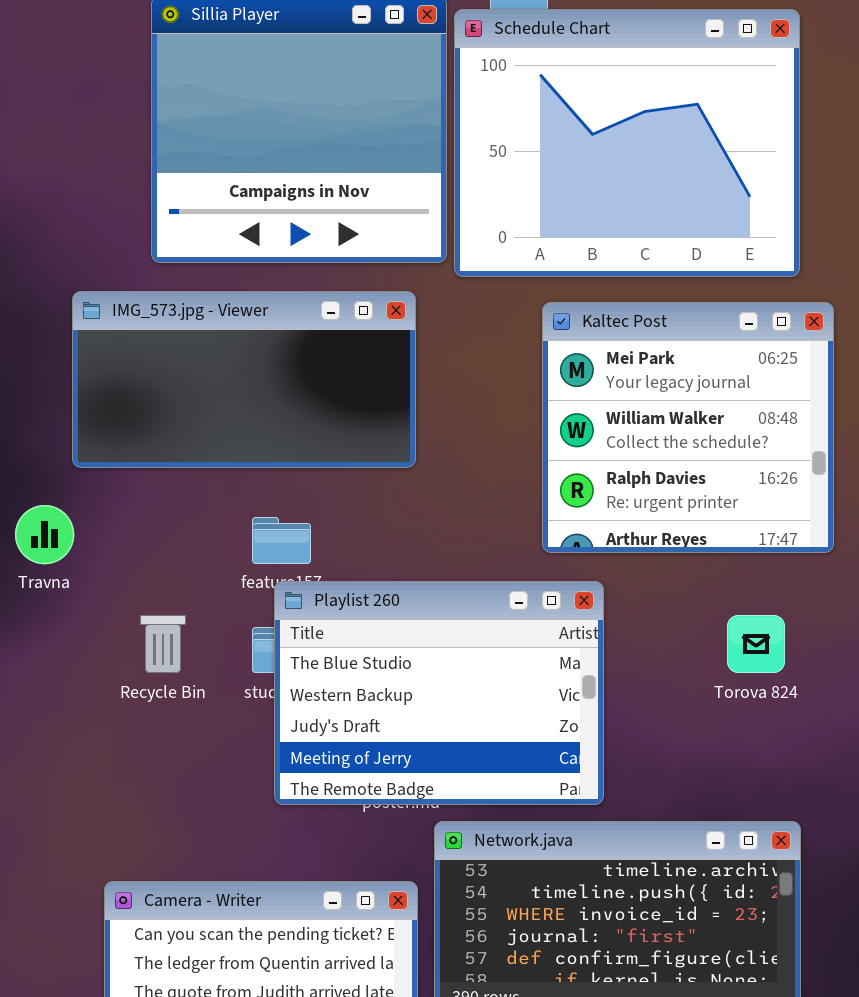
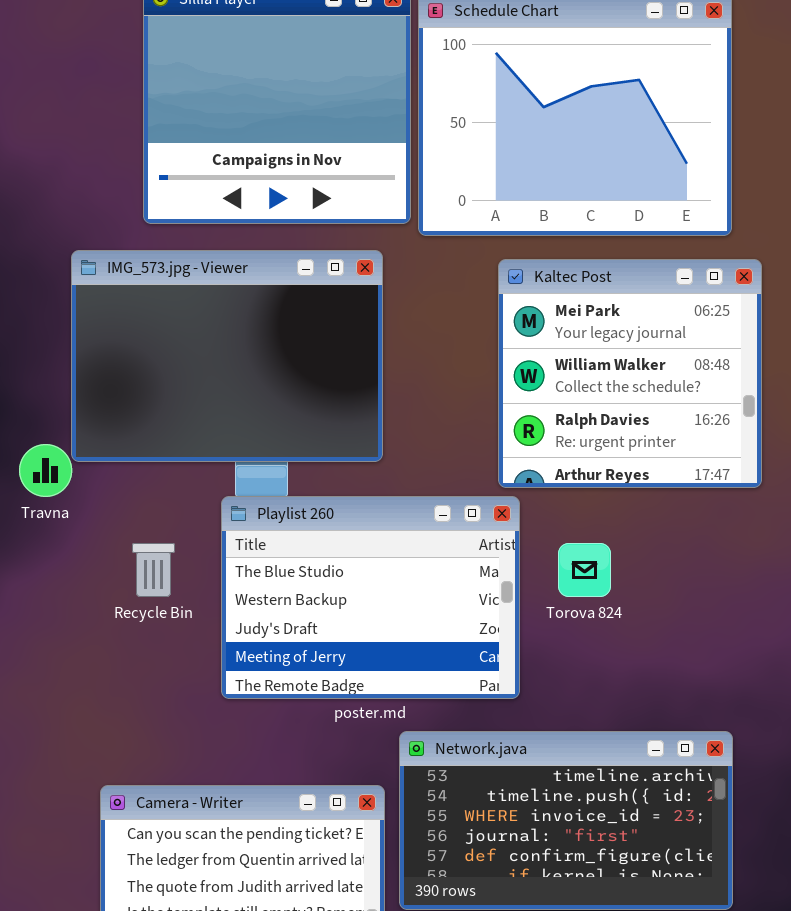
IMG_573.jpg - Viewer: [72,291,416,468] -> [71,250,383,462], resized
Playlist 260: [274,581,604,805] -> [221,496,520,699], moved
Torova 824: [727,615,785,673] -> [558,543,611,597], moved

